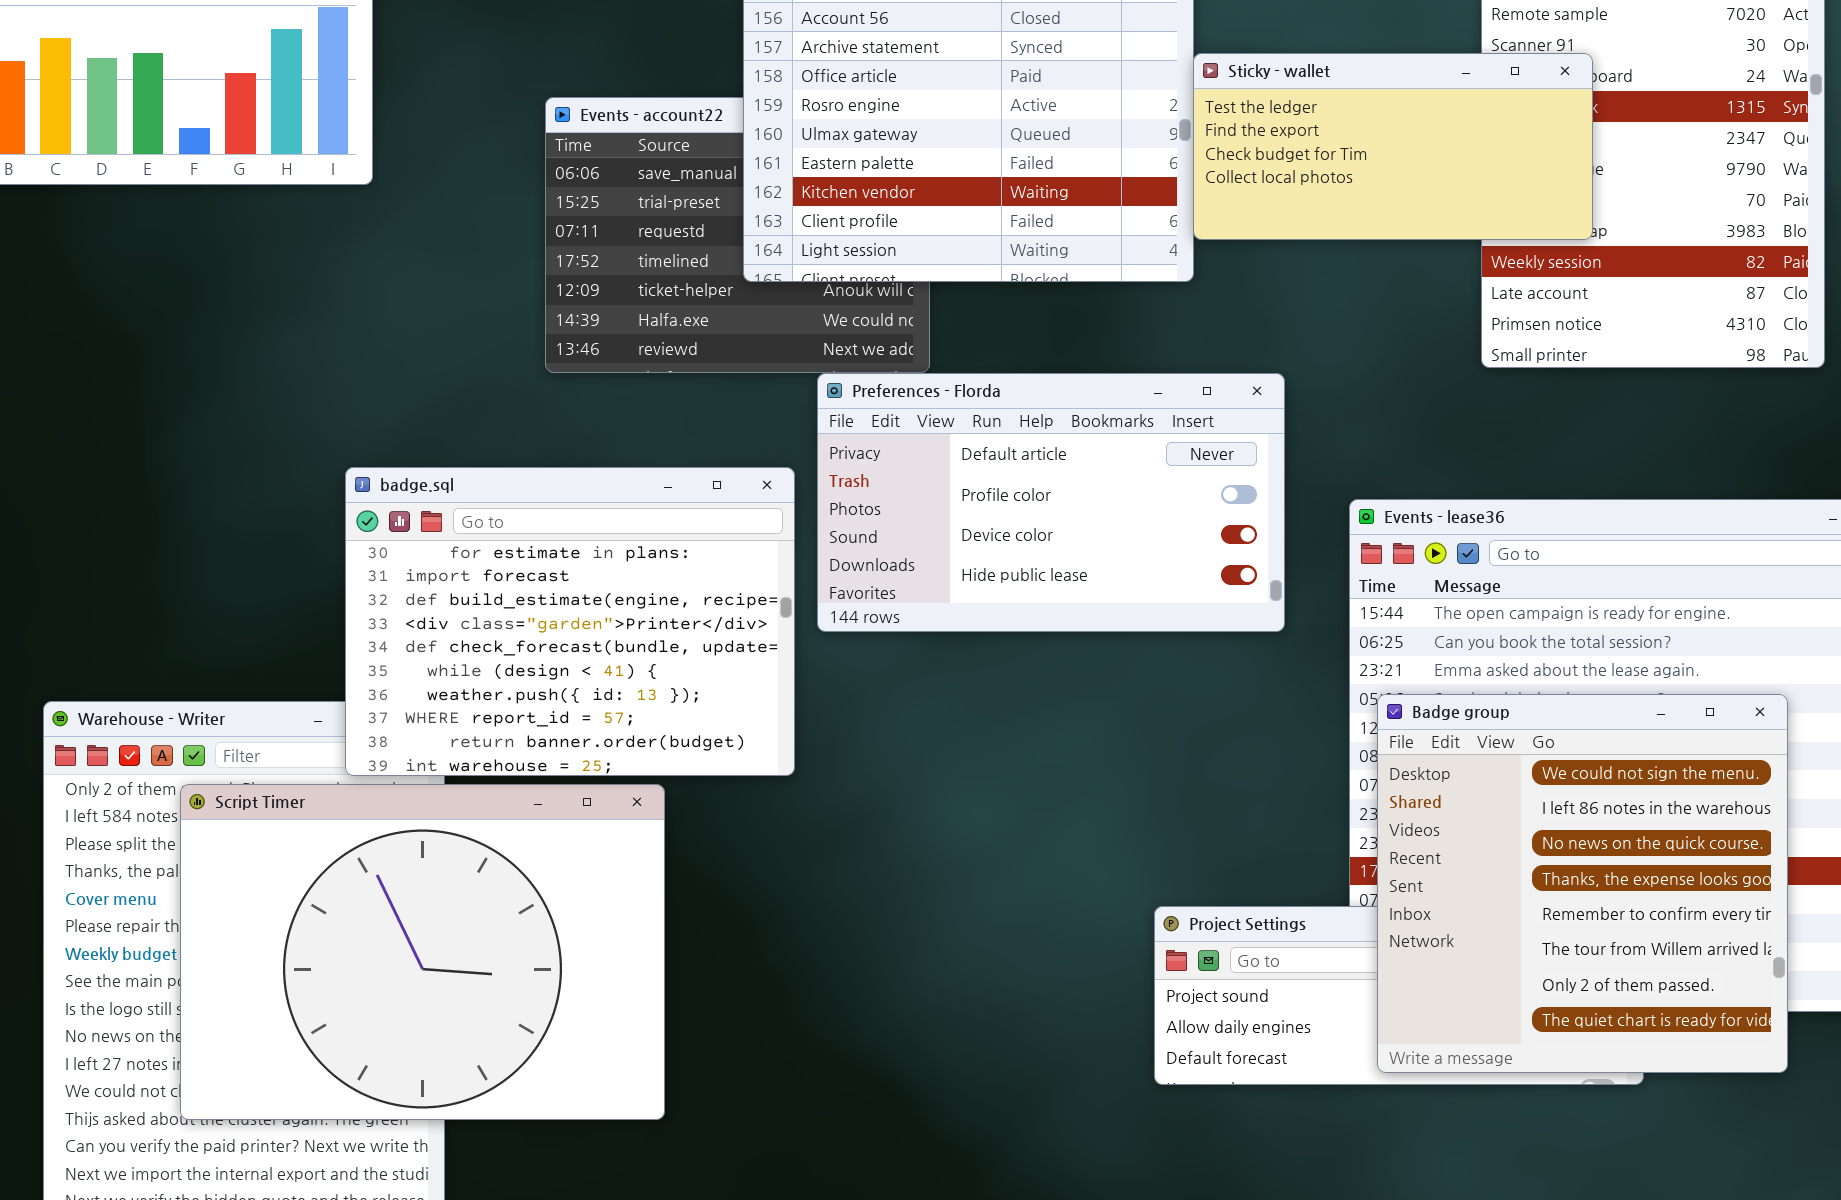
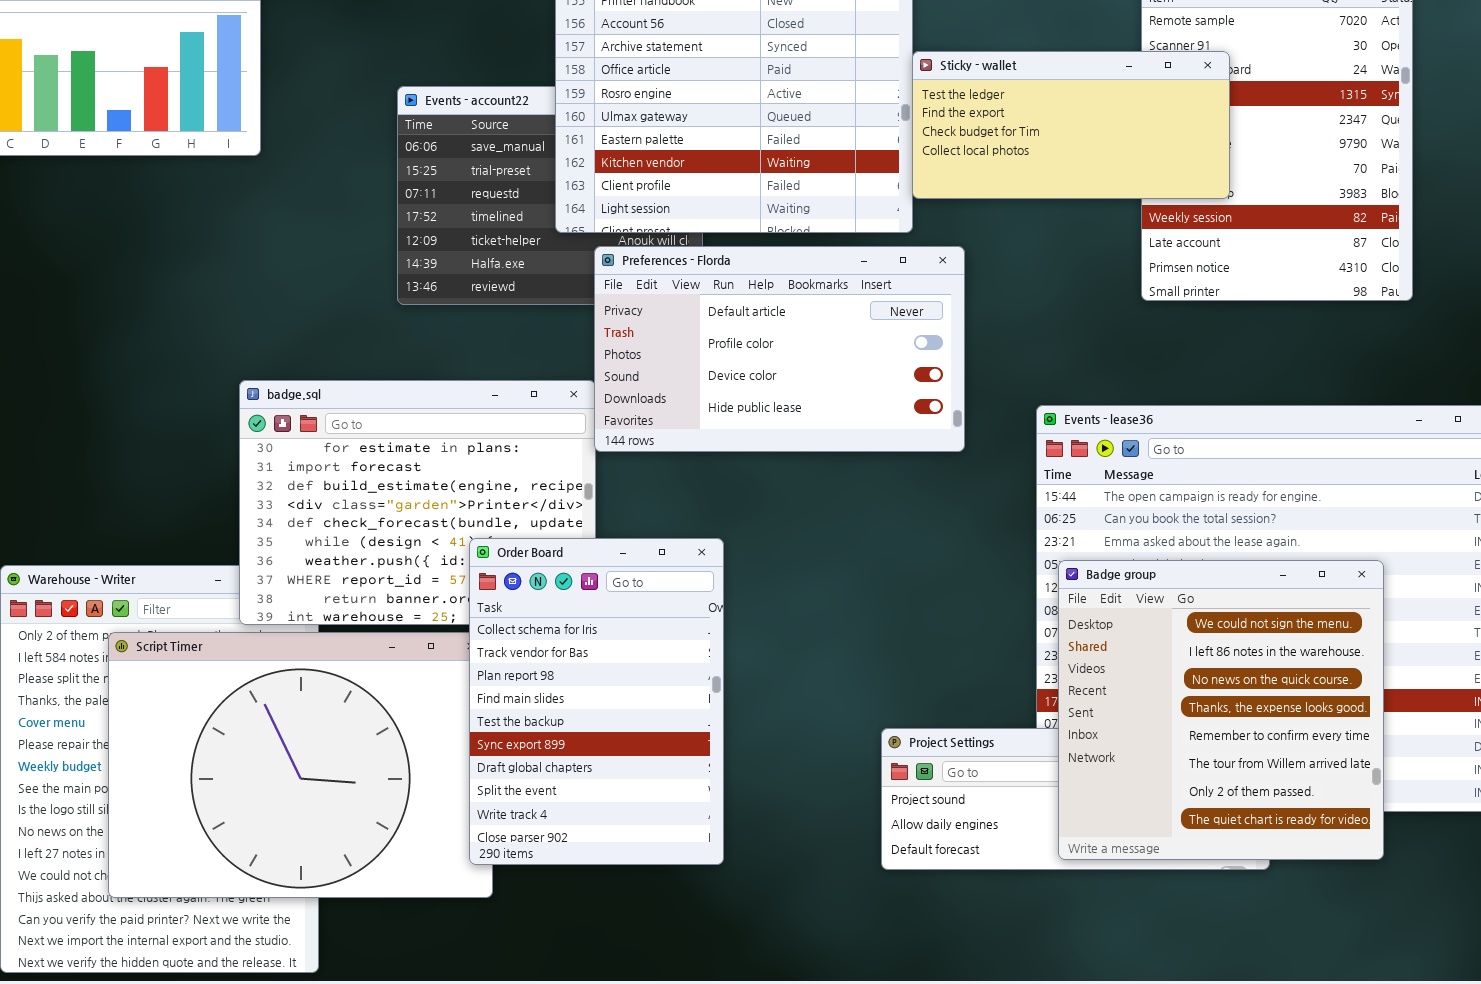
Preferences - Florda: [817,373,1285,632] -> [594,246,965,452], moved
Order Board: none -> [469,538,724,865], opened

